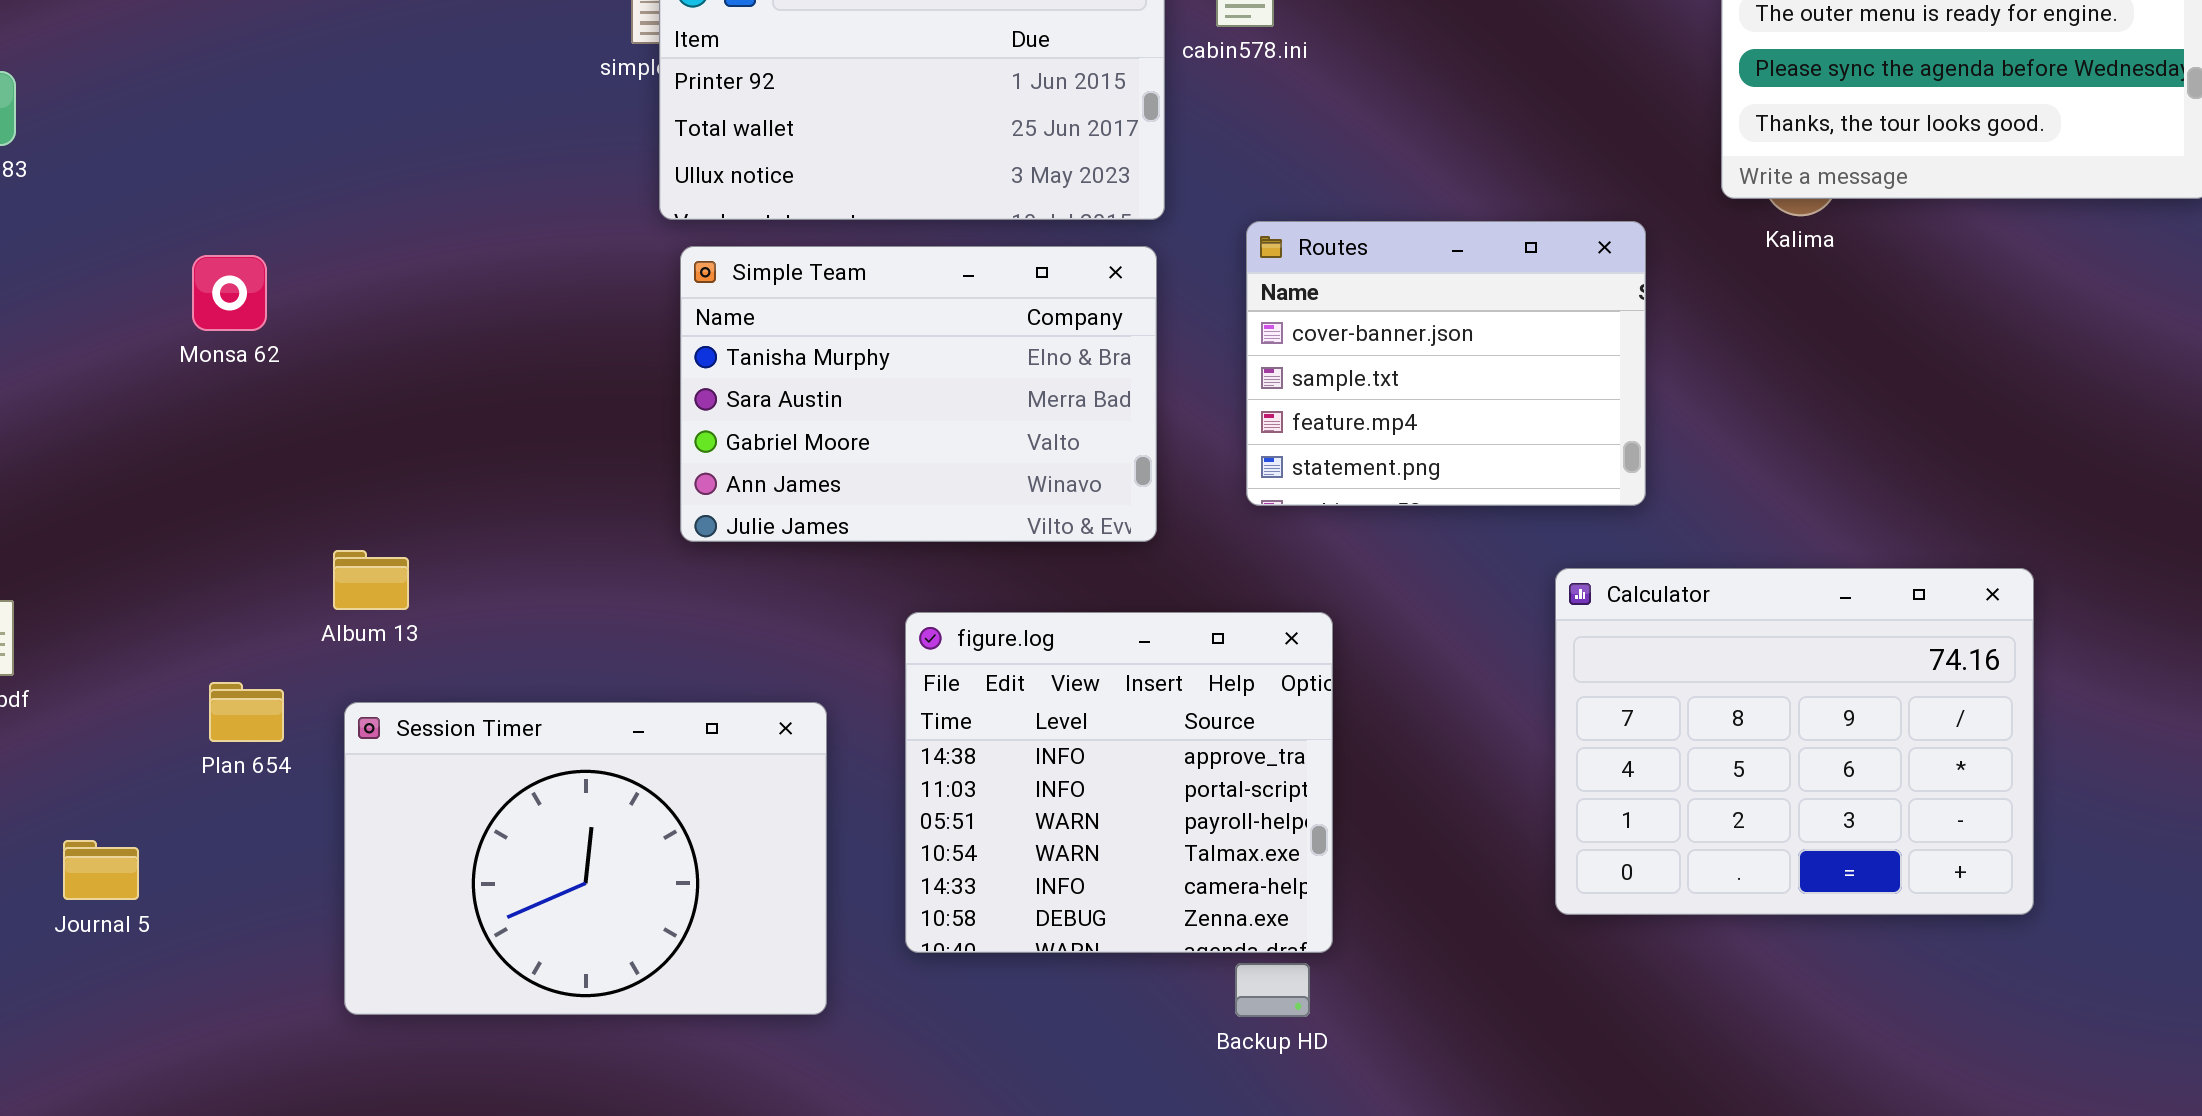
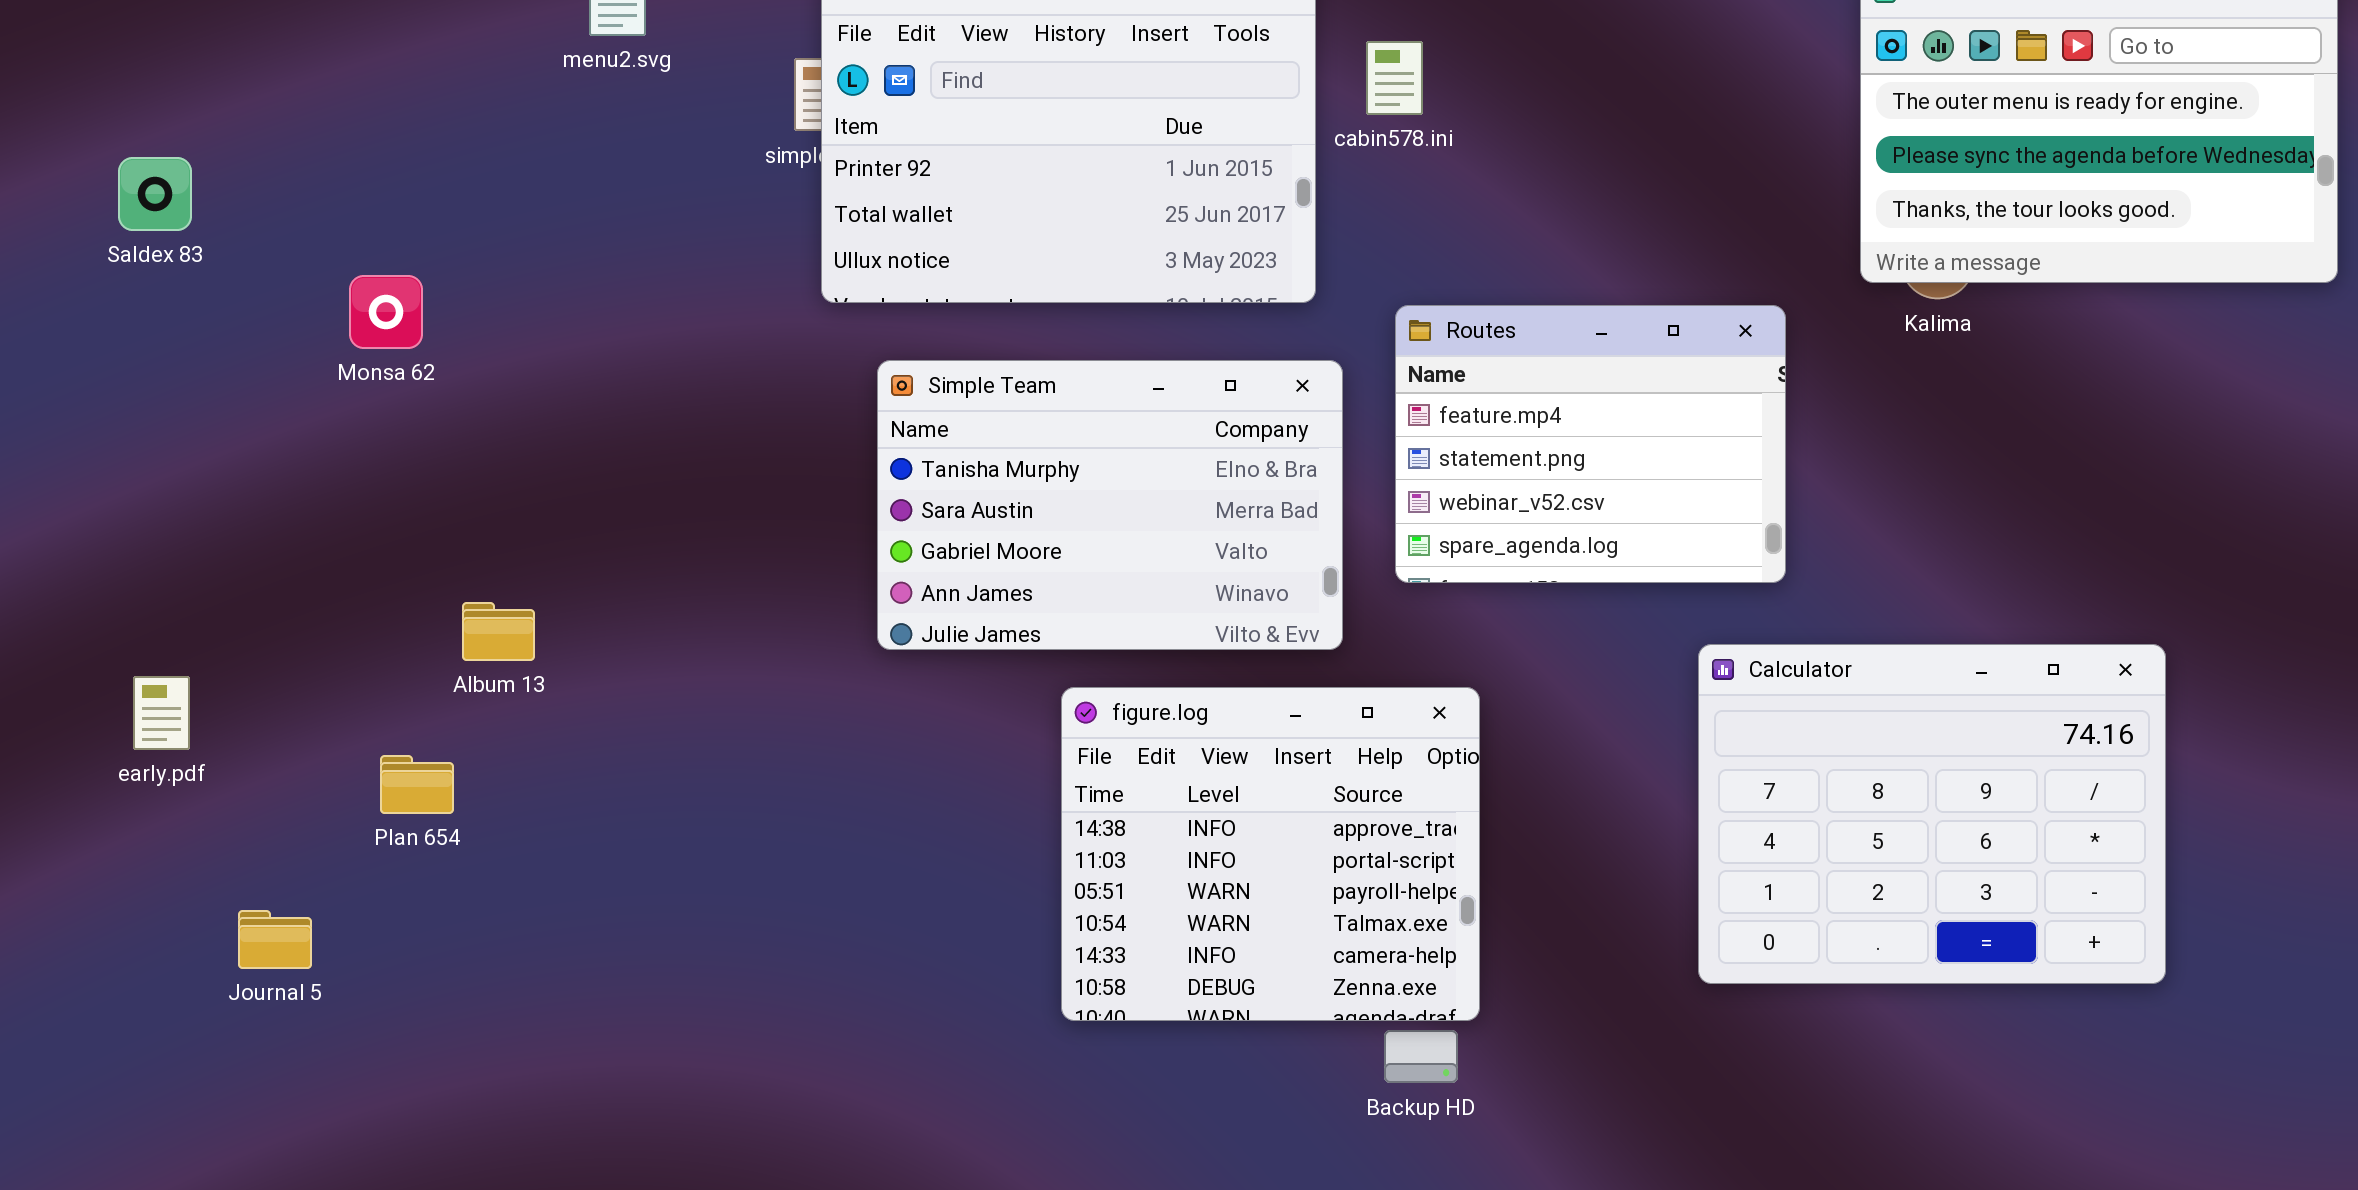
Routes: [1246,221,1646,506] -> [1395,305,1786,583], scrolled down 2 rows
Simple Team: [680,246,1157,542] -> [877,360,1343,650], moved
Monsa 62: [192,255,267,331] -> [349,275,423,349], moved
Album 13: [333,550,409,610] -> [462,602,535,661], moved
Session Timer: [344,702,827,1015] -> none, closed

